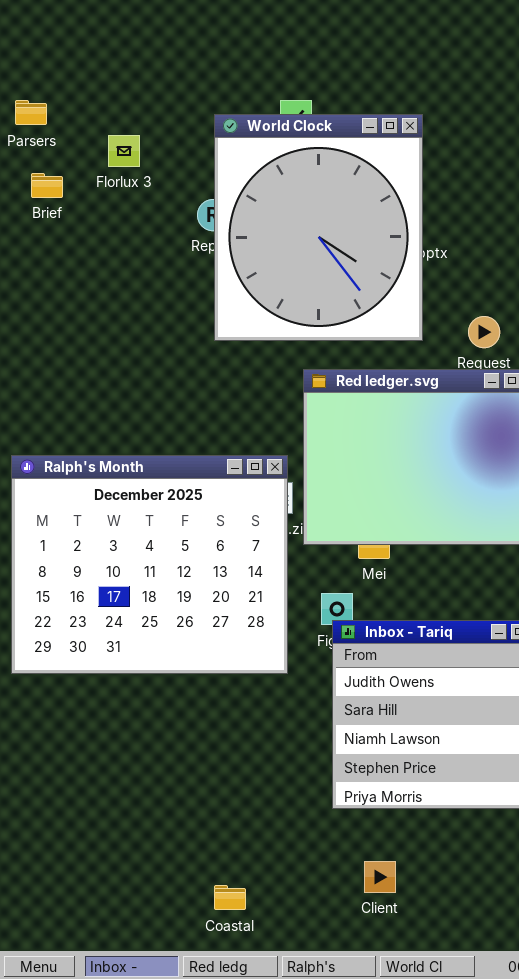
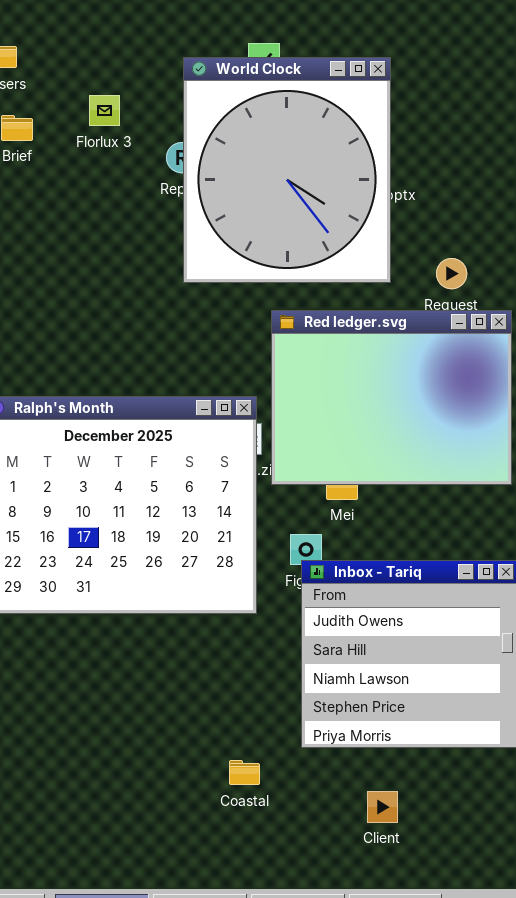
Florlux 3: [108,135,140,167] -> [89,95,120,126], moved
Client: [364,861,396,893] -> [367,791,398,823], moved
Coastal: [214,885,246,910] -> [229,760,260,785], moved

